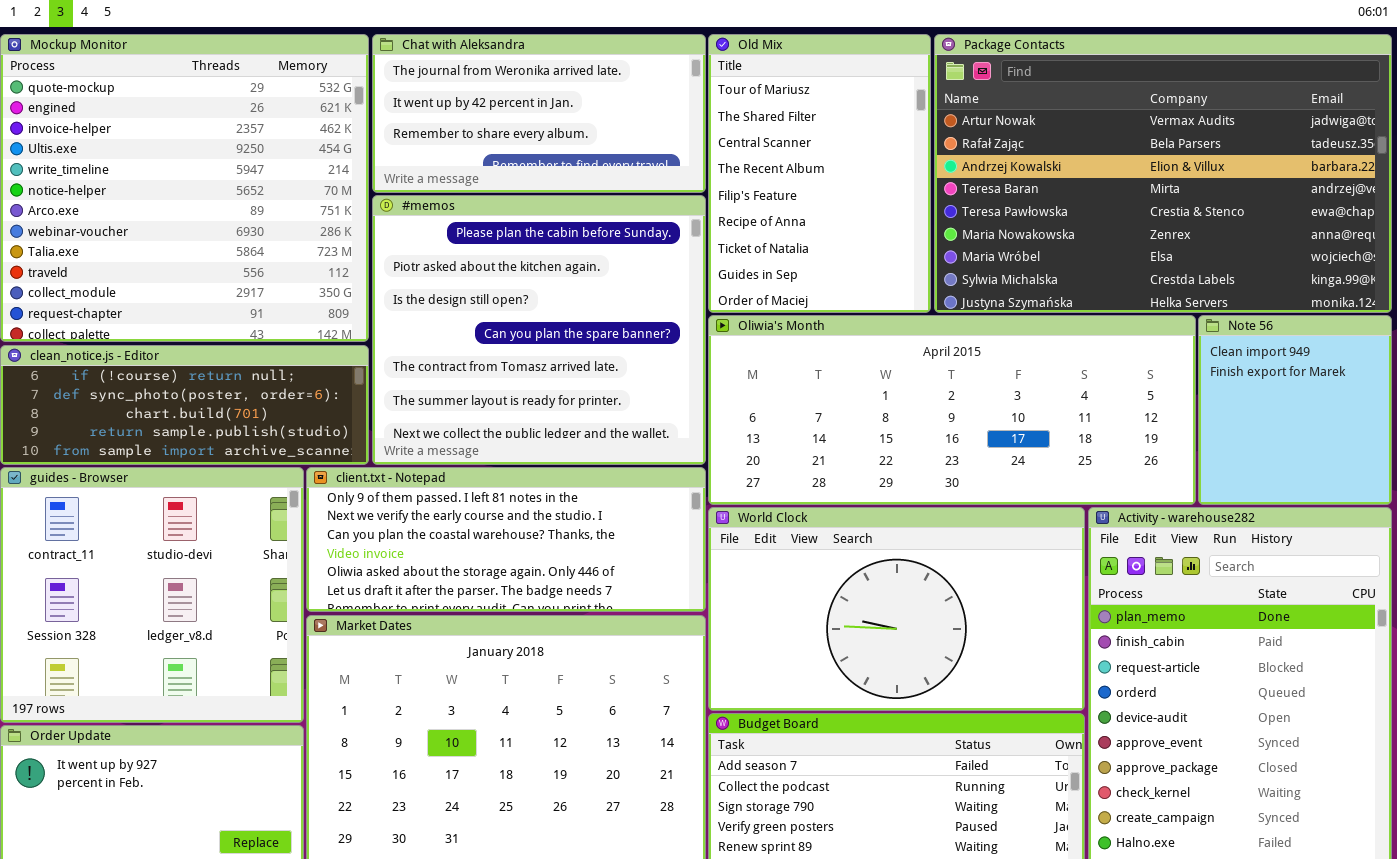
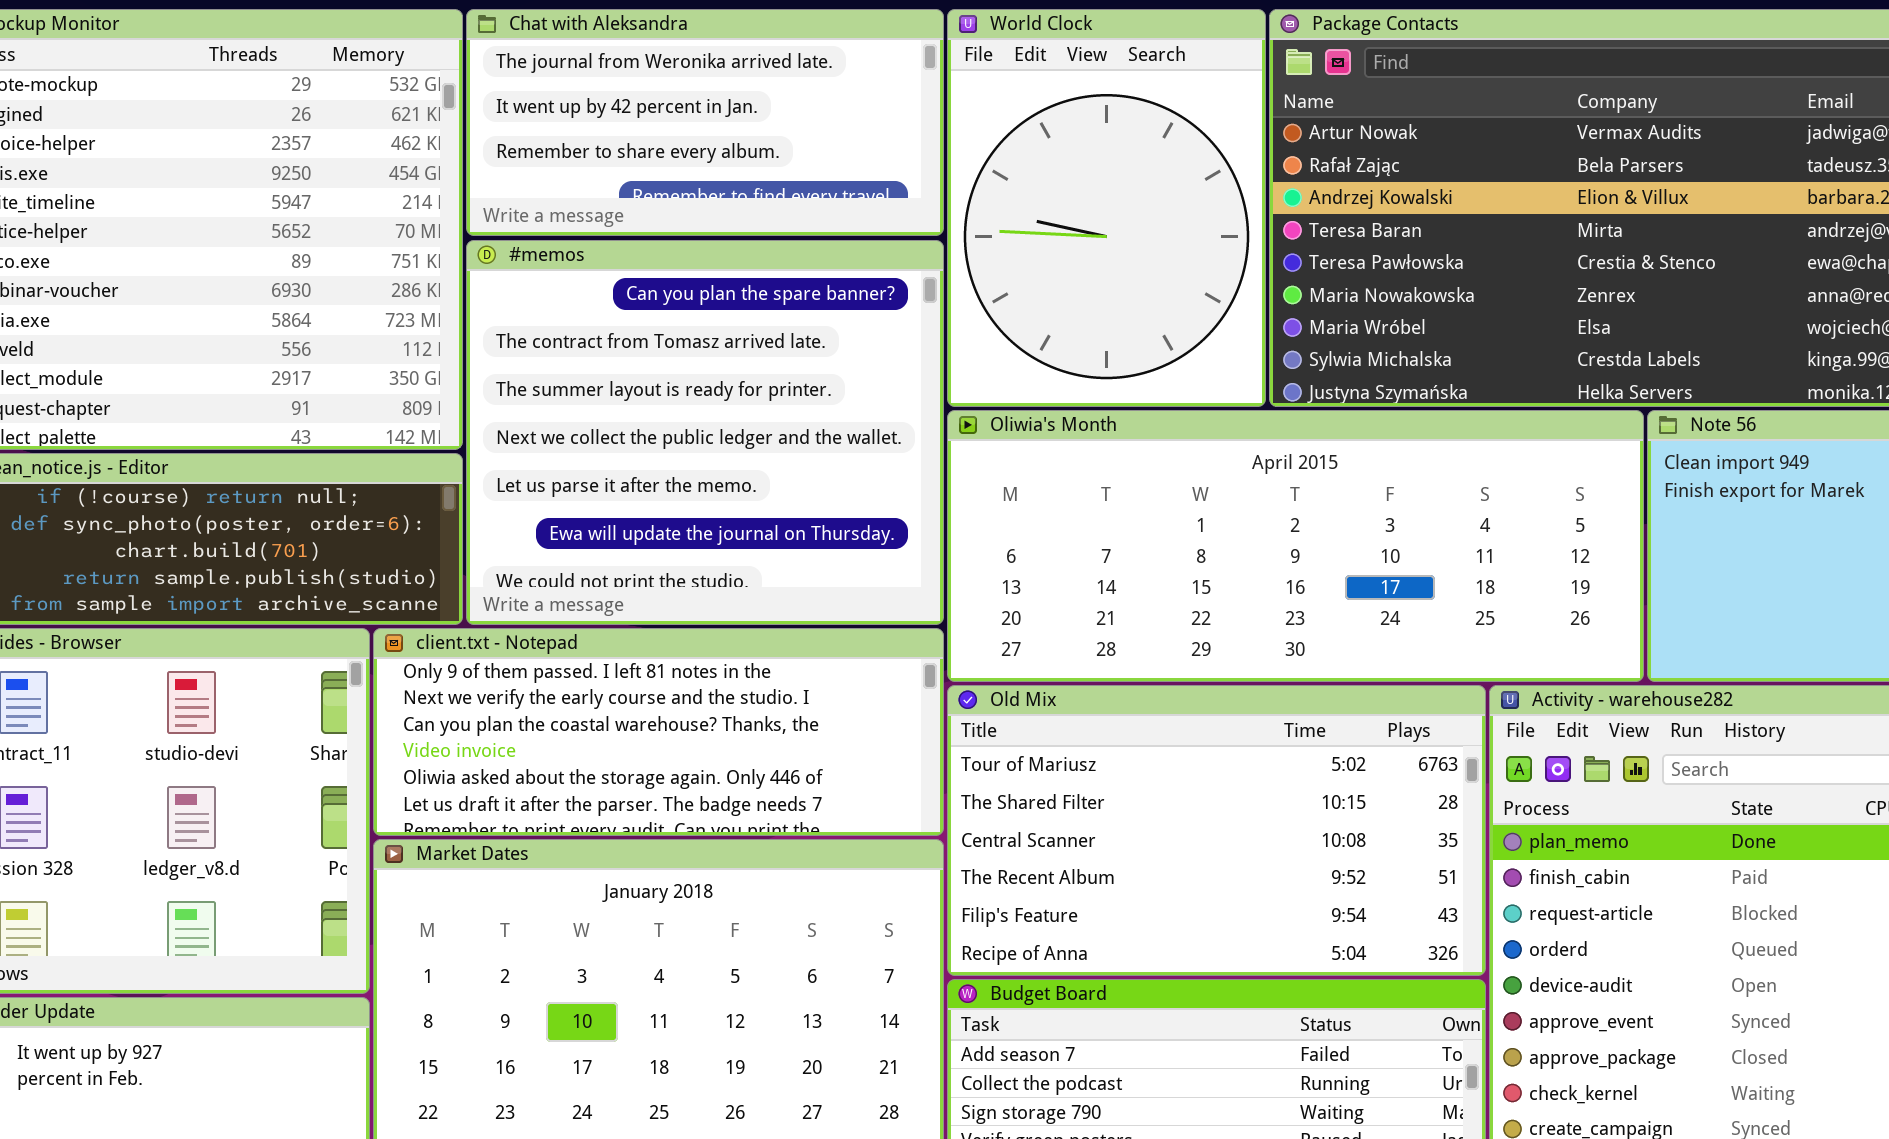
Old Mix: [708,34,931,313] -> [947,685,1486,976], moved, resized
#memos: [372,195,706,465] -> [466,240,944,625], scrolled down 3 rows
World Clock: [708,507,1085,711] -> [947,9,1266,407], moved, resized

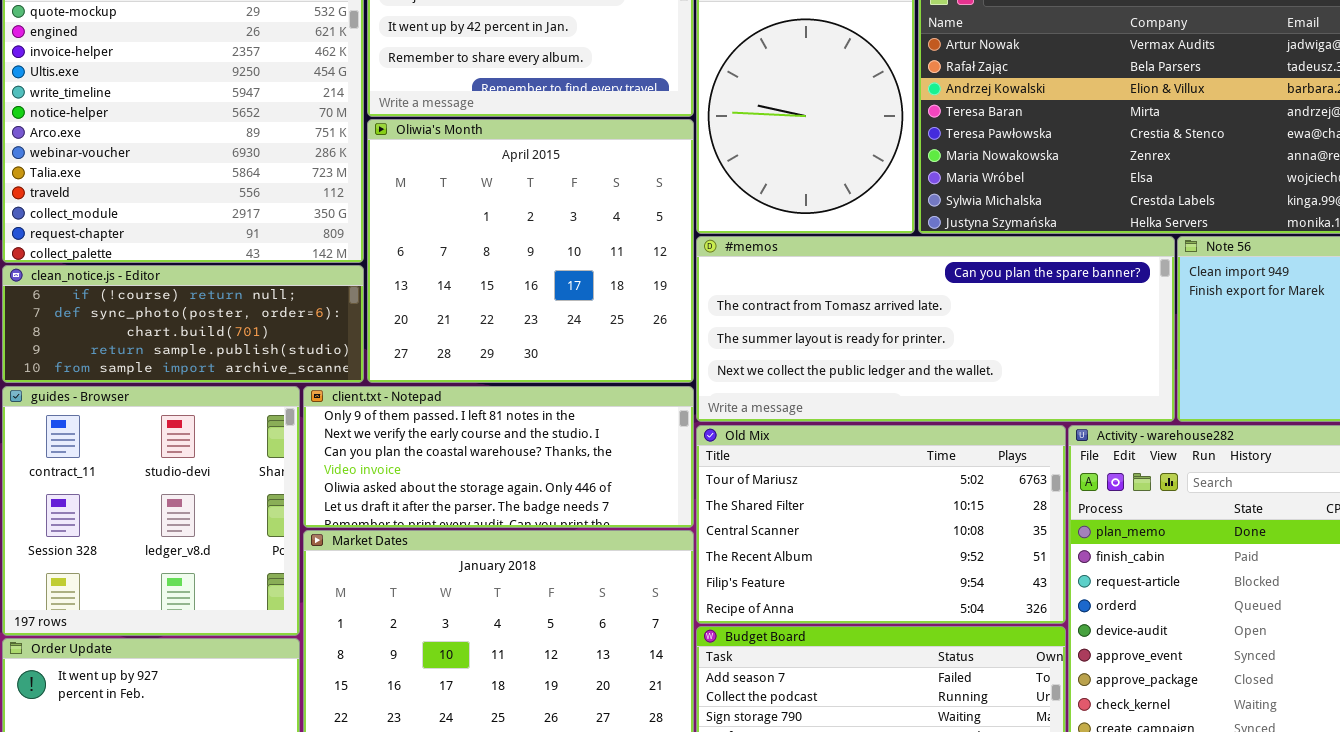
#memos: [466,240,944,625] -> [696,236,1175,422], moved, resized
Oliwia's Month: [947,410,1644,682] -> [367,119,694,383], moved, resized

